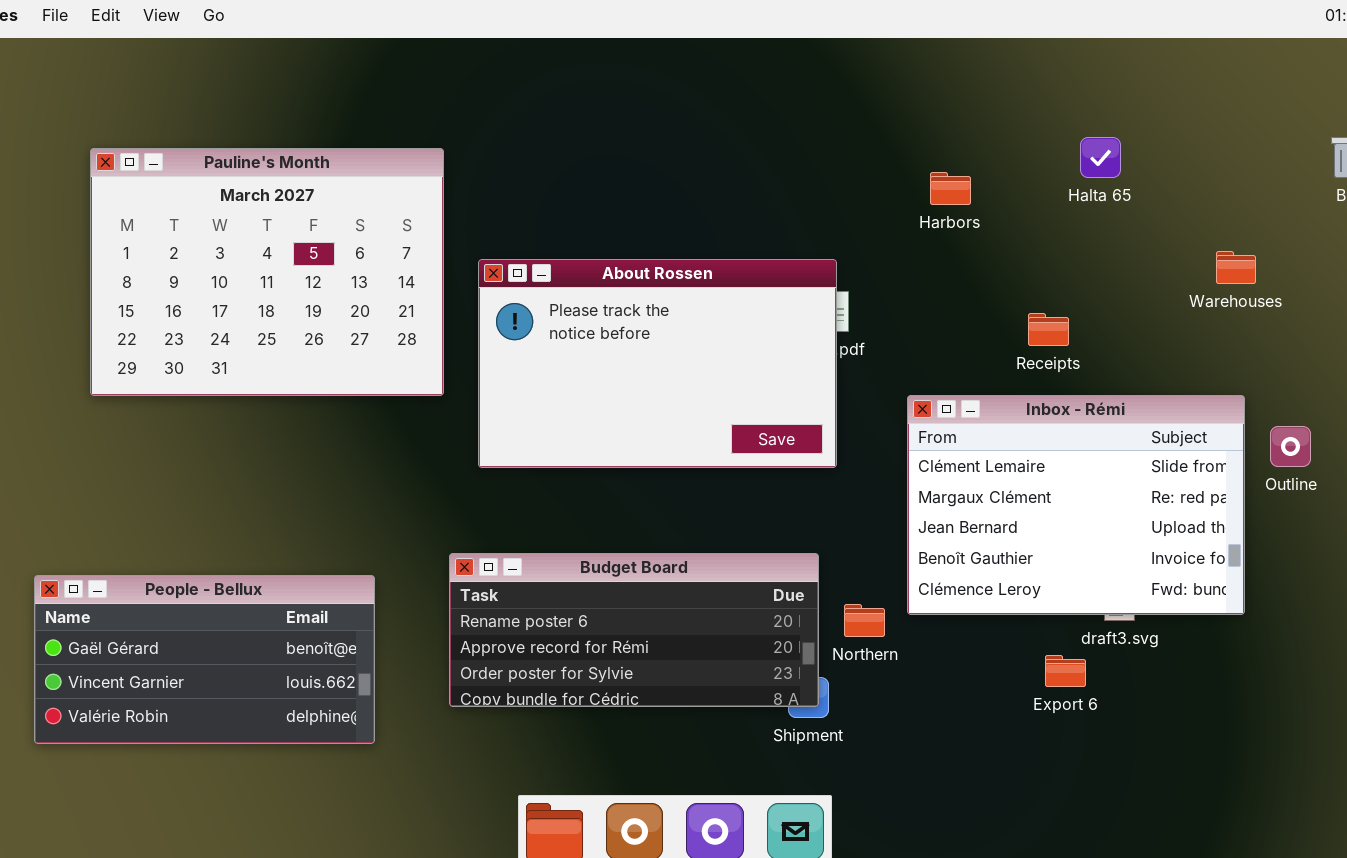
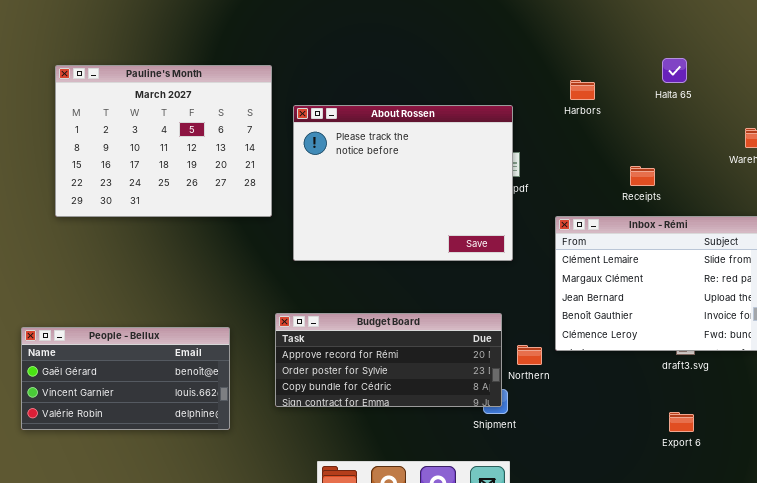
About Rossen: [478,259,837,468] -> [293,105,513,261], resized
Budget Board: [449,553,819,707] -> [275,313,502,407], scrolled down 1 row
Export 6: [1045,655,1086,687] -> [669,412,694,432], moved

